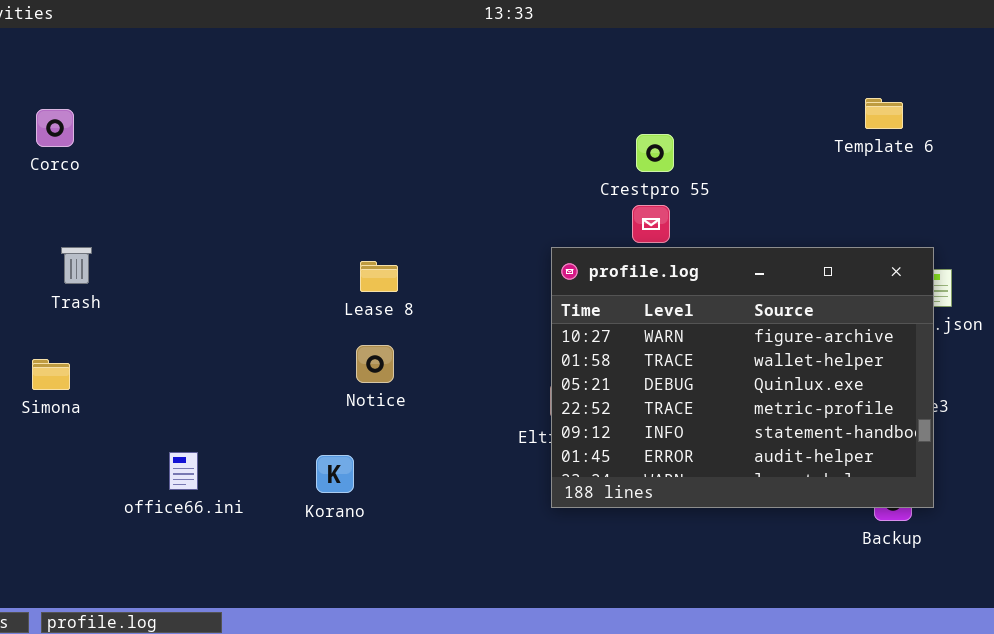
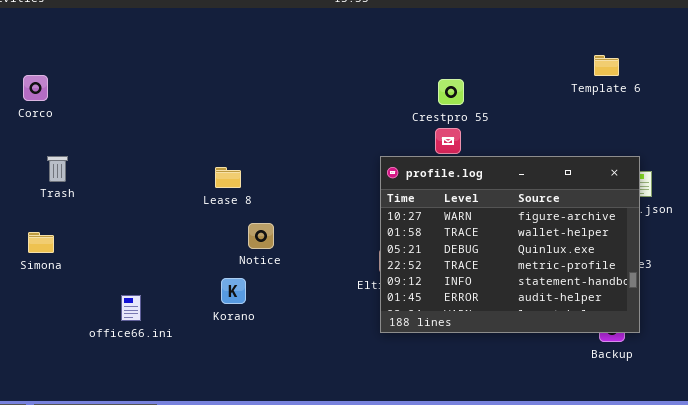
Corco: [36,109,74,147] -> [23,75,48,101], moved
Lease 8: [360,261,398,292] -> [215,167,241,188], moved
Korano: [316,455,354,493] -> [221,278,246,304], moved

